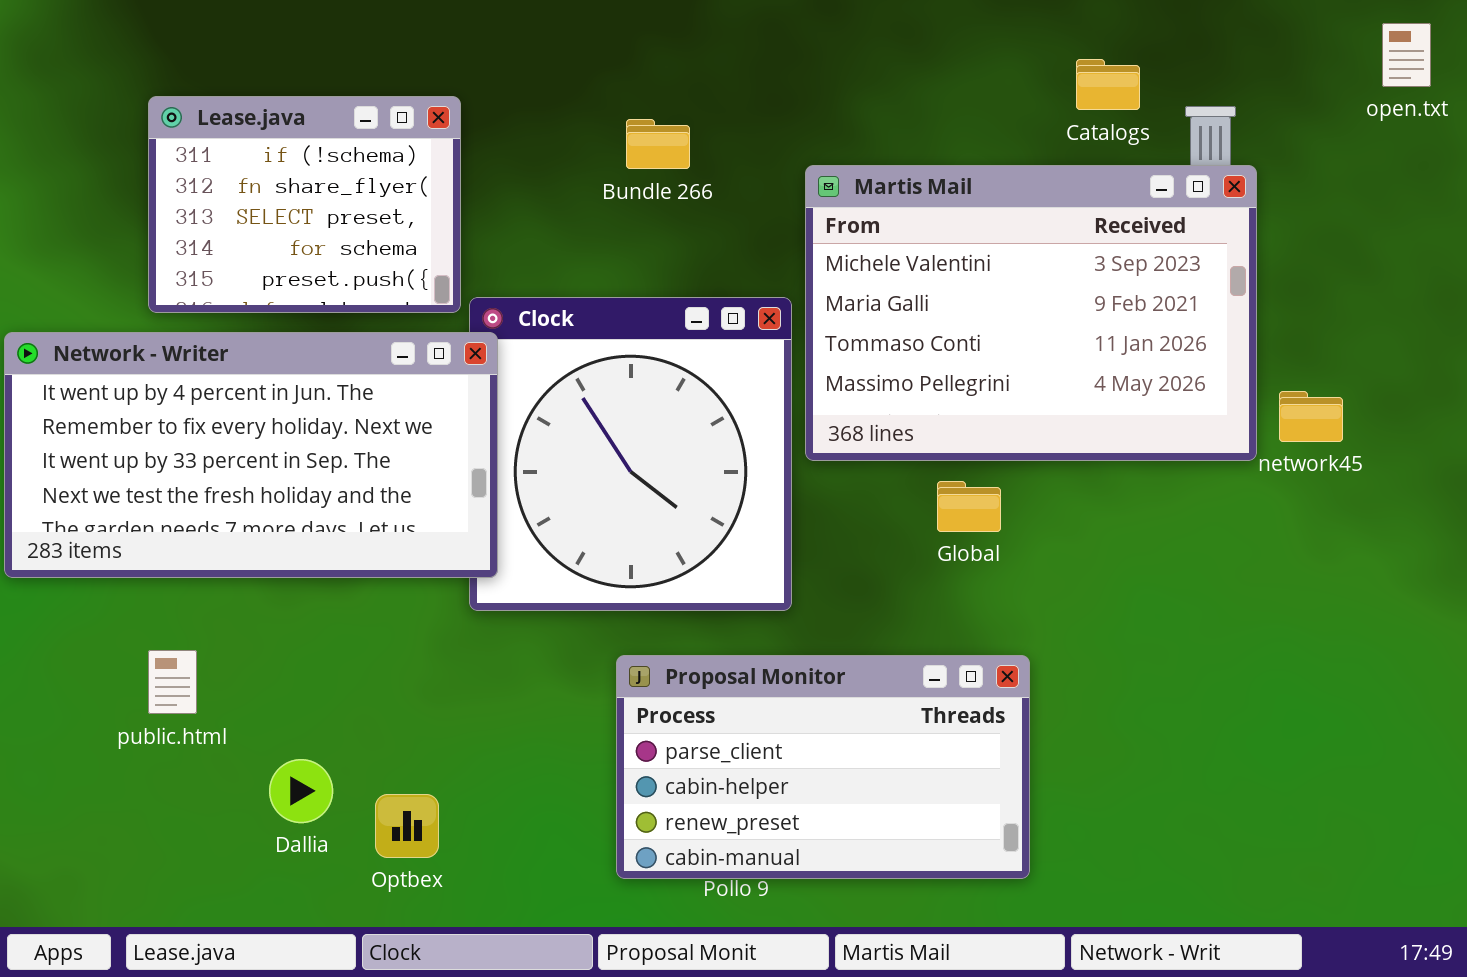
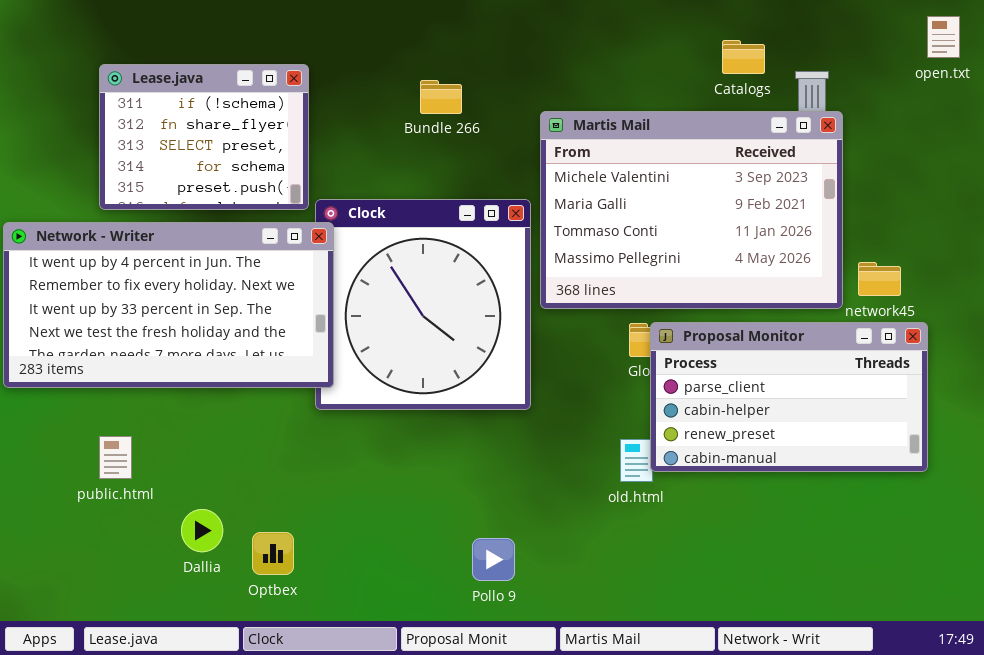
Proposal Monitor: [616,655,1030,879] -> [650,322,928,472], moved

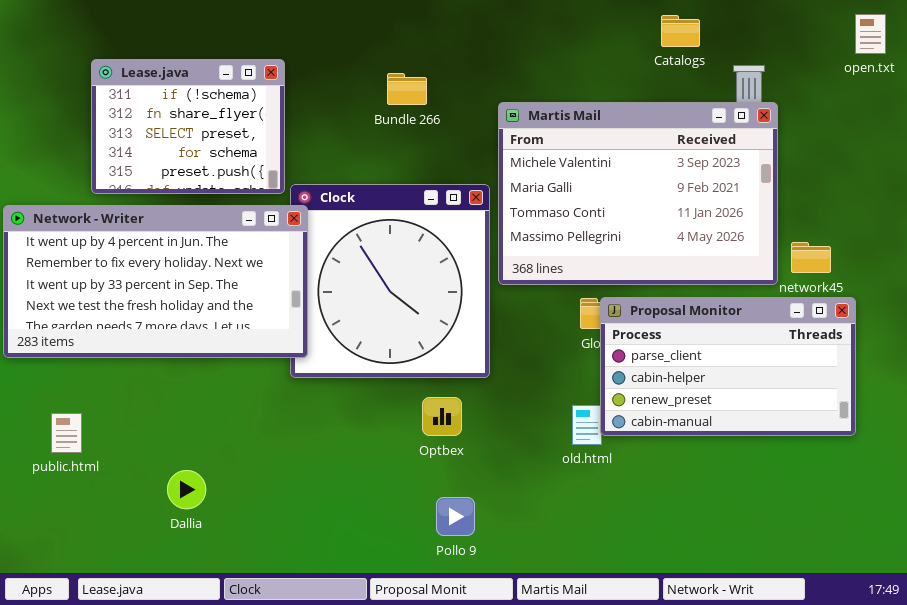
Catalogs: [722,40,765,74] -> [661,15,700,47], moved
public.html: [99,436,132,479] -> [51,413,82,453], moved
Optbex: [252,532,294,575] -> [422,397,462,436], moved

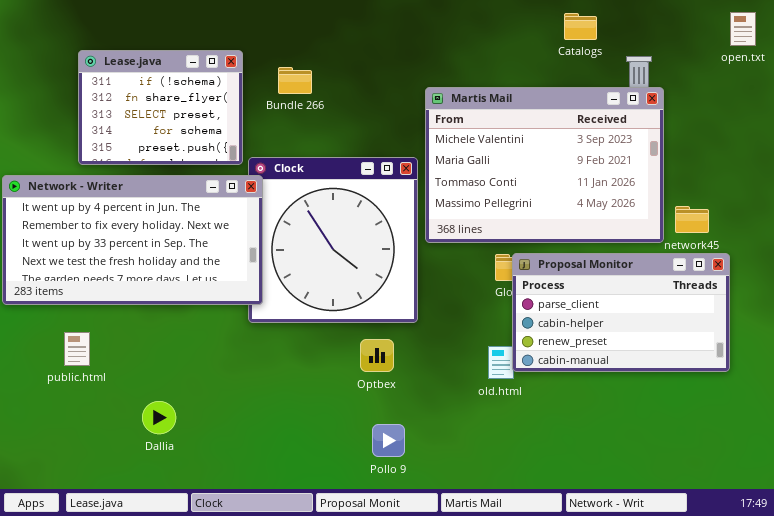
Bundle 266: [387,73,427,105] -> [278,67,312,94], moved
public.html: [51,413,82,453] -> [64,332,90,366], moved

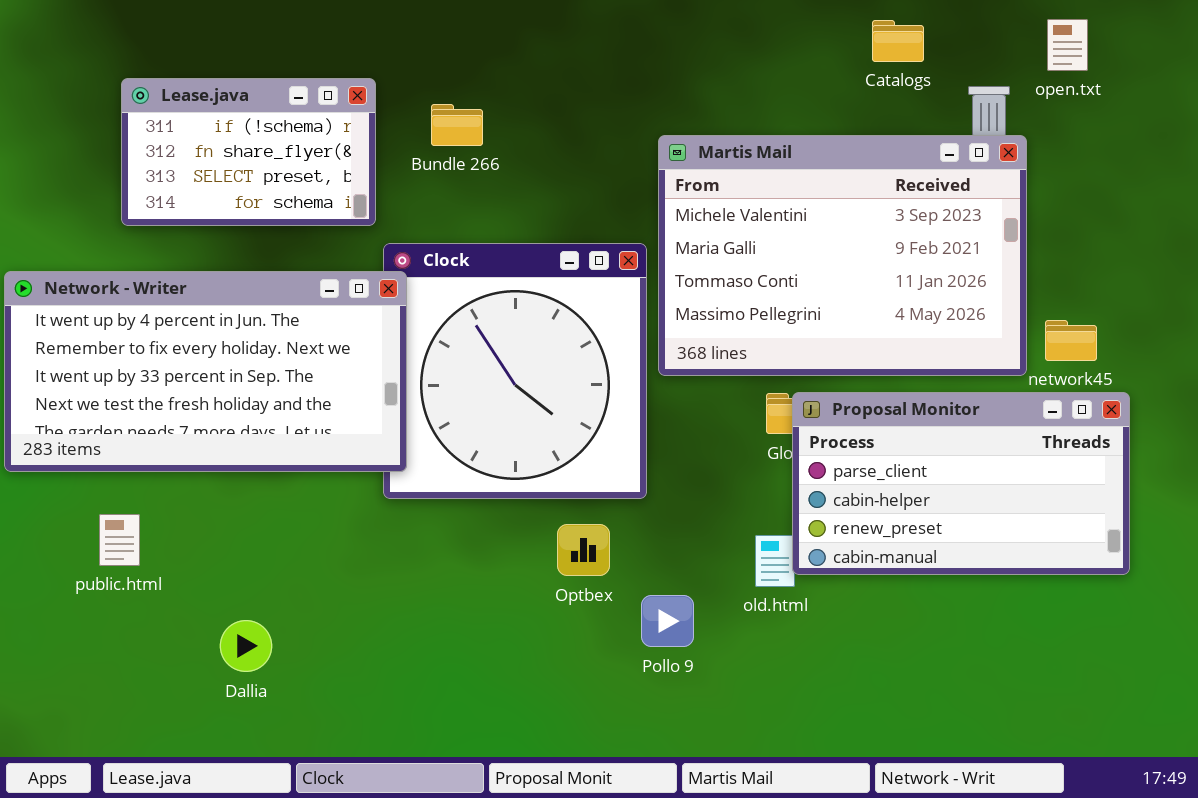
open.txt: [730,12,756,46] -> [1047,19,1088,71], moved
Lease.java: [78,50,243,165] -> [121,78,376,226], resized
Pollo 9: [372,424,405,457] -> [641,595,694,647], moved

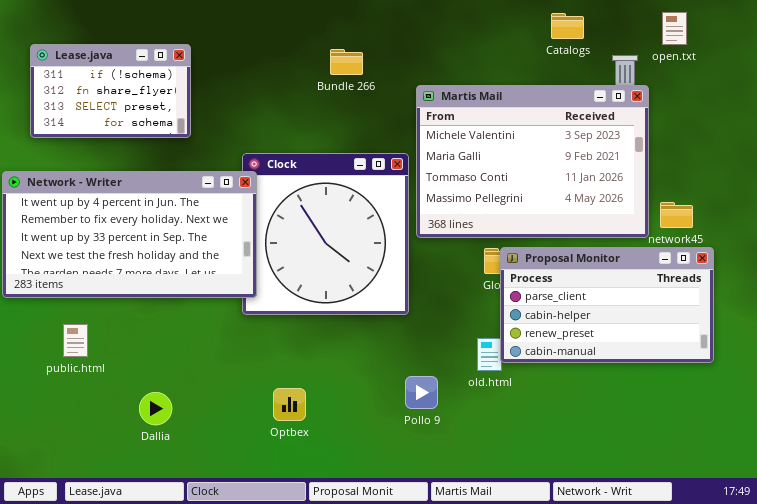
Lease.java: [121,78,376,226] -> [30,44,191,138], moved
Bundle 266: [431,104,483,146] -> [330,49,363,75], moved
Optbex: [557,524,610,576] -> [273,388,306,421], moved

